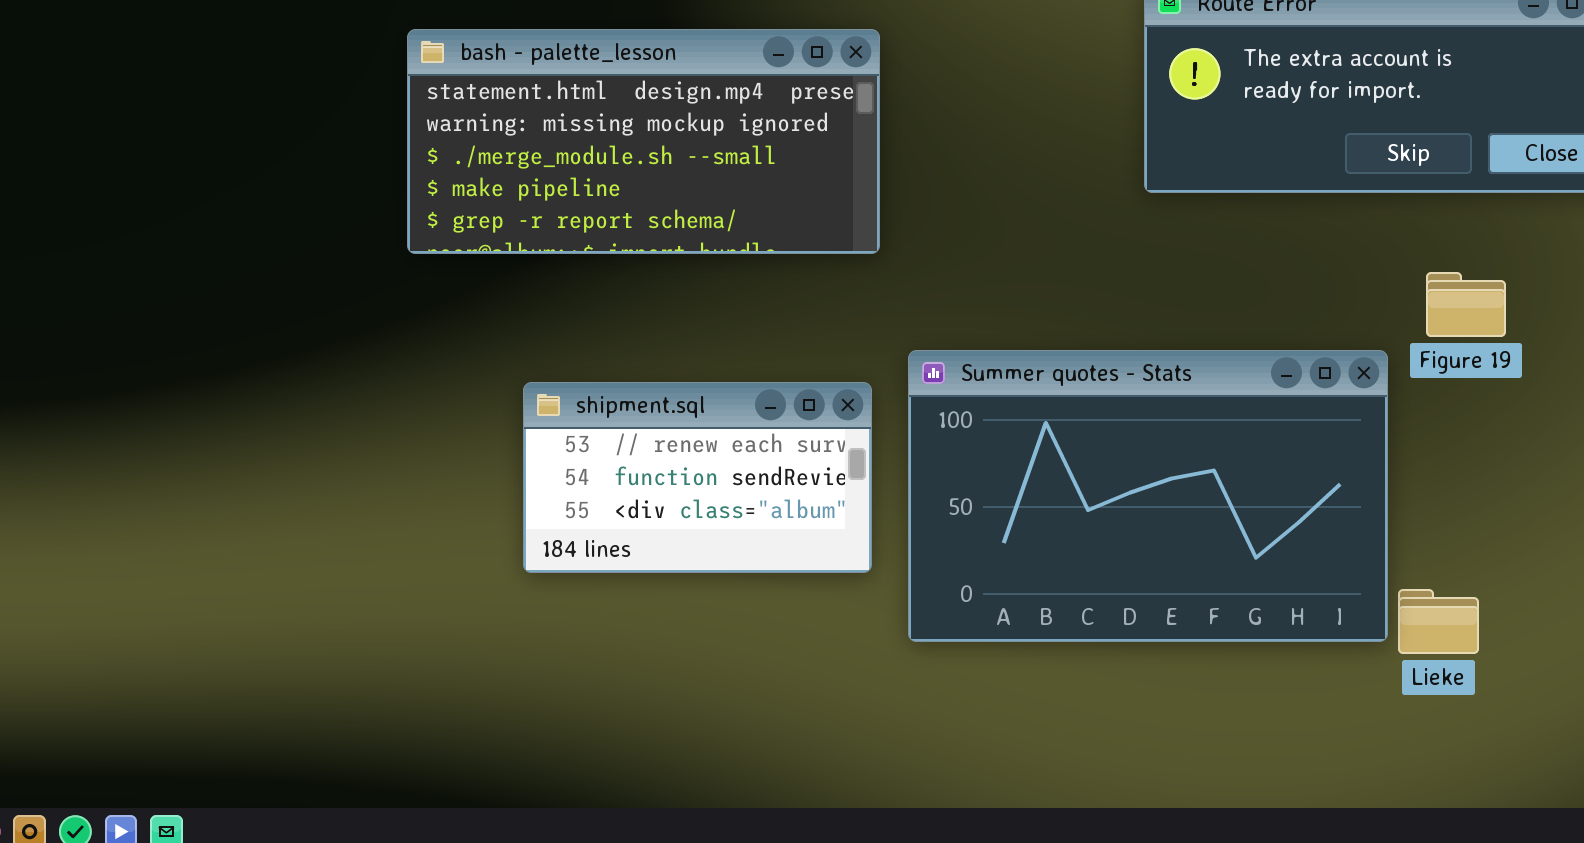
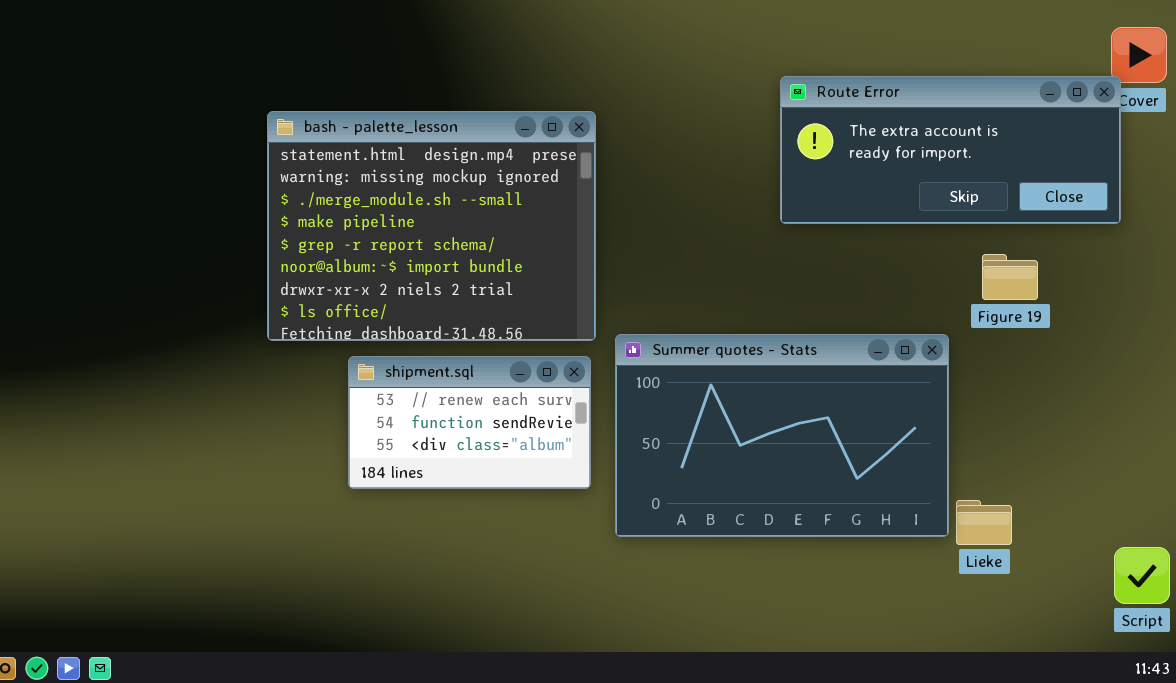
bash - palette_lesson: [407,29,880,254] -> [267,111,596,341], resized
Figure 19: [1426,272,1506,337] -> [982,254,1038,300], moved

